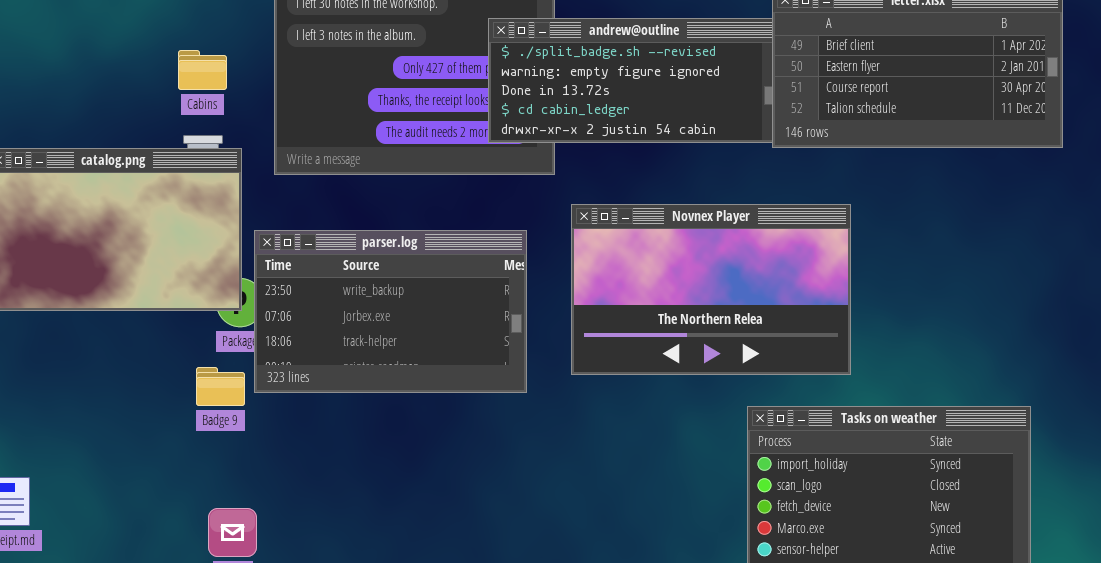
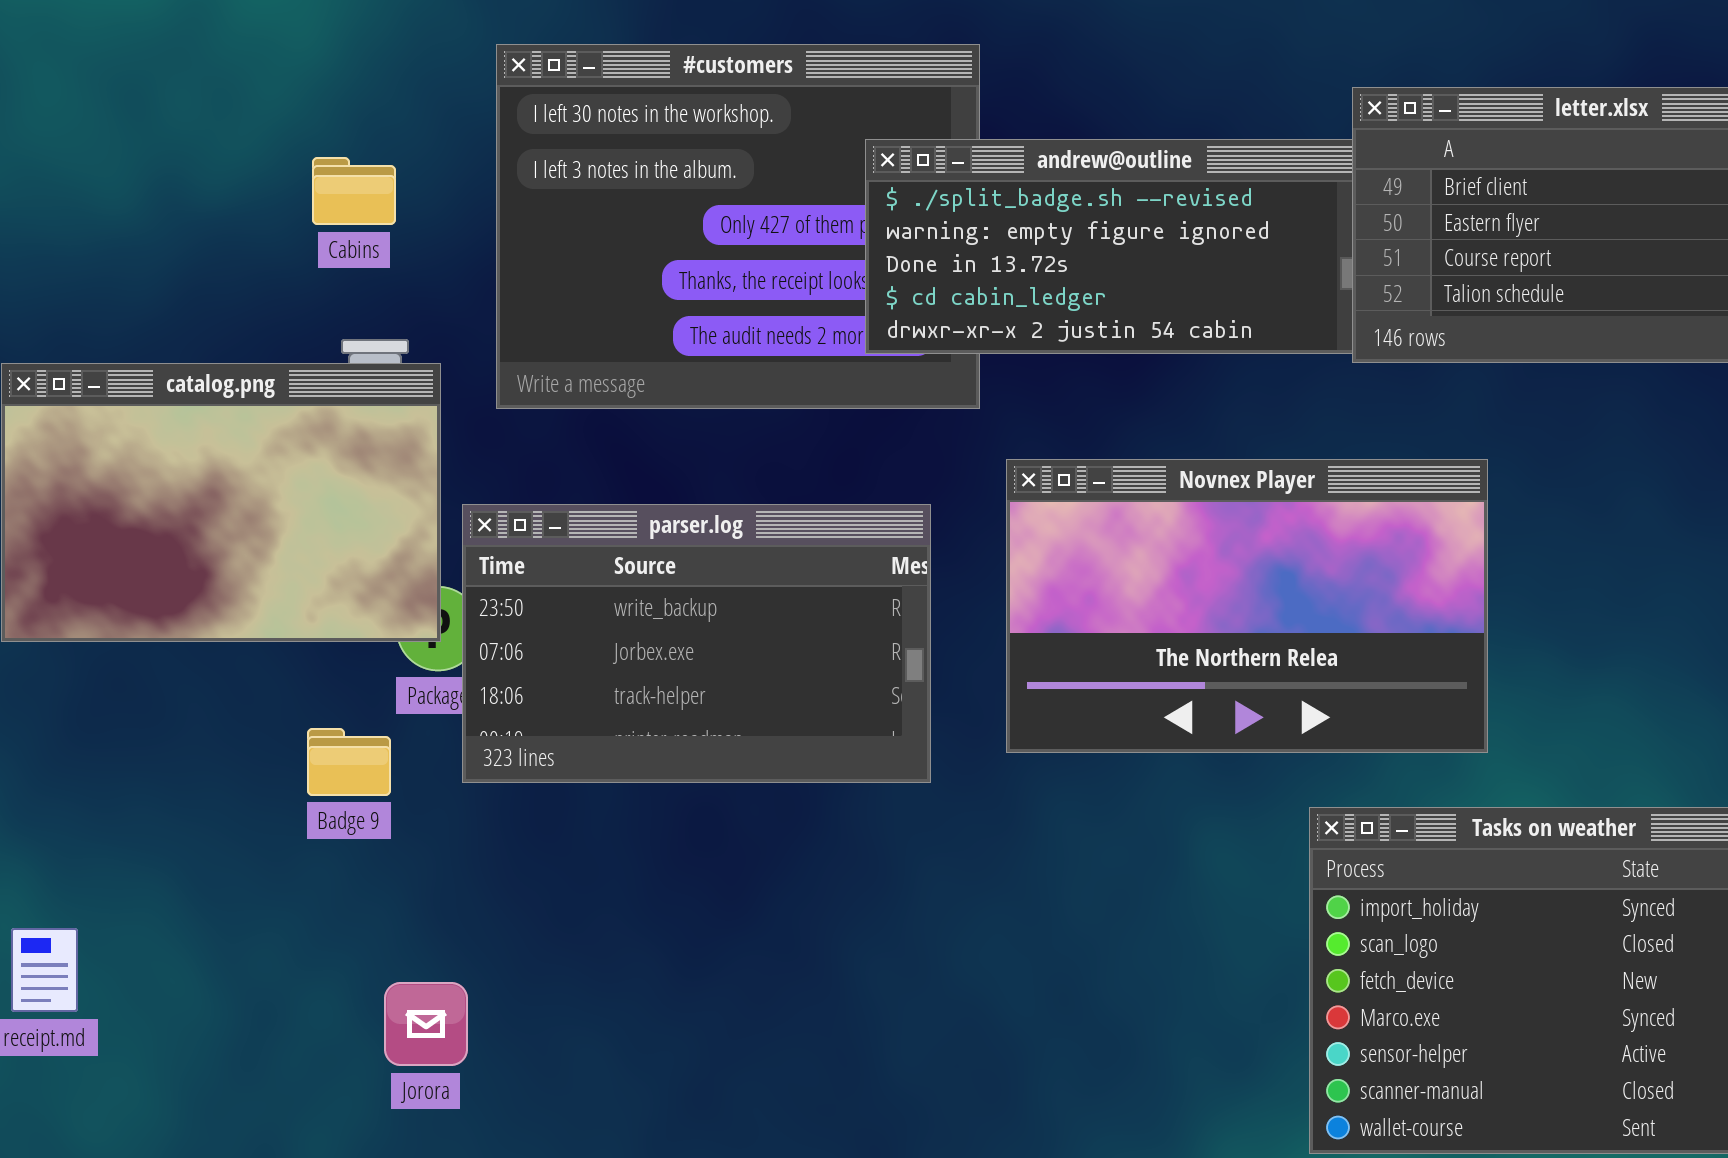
Cabins: [178,50,227,90] -> [312,157,396,225], moved
Badge 9: [196,367,245,406] -> [307,728,391,796], moved

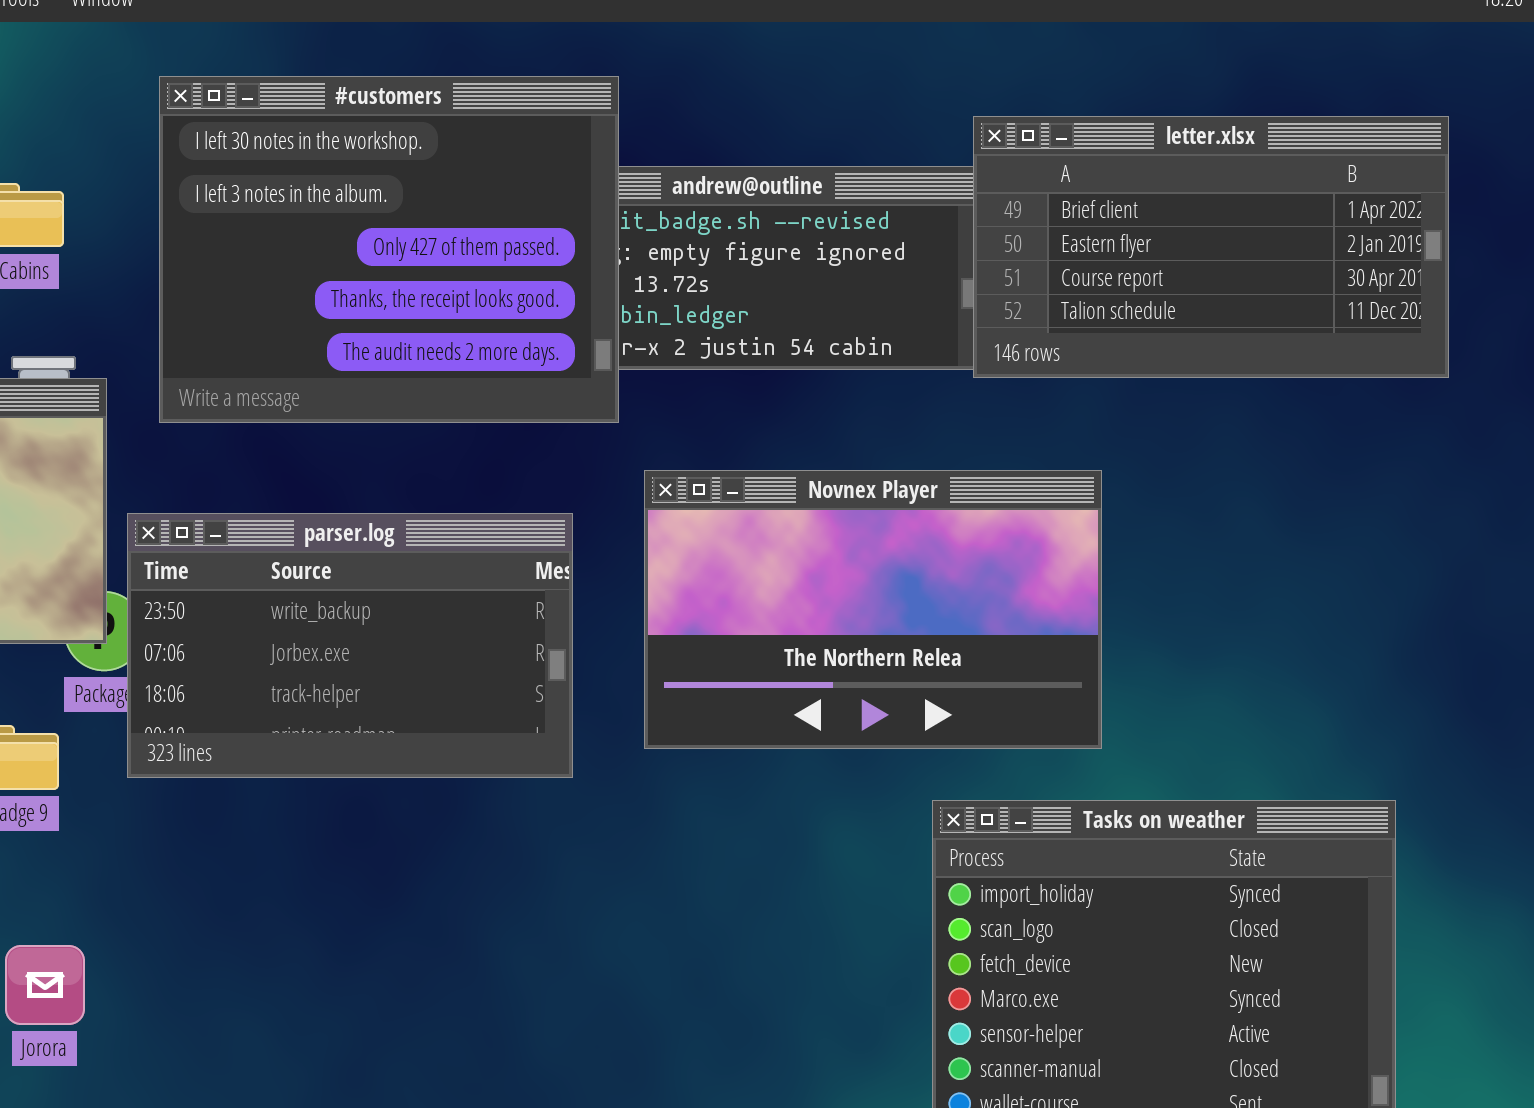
#customers: [496,44,980,409] -> [159,76,619,423], raised
Jorora: [384,982,468,1066] -> [5,945,85,1025], moved

